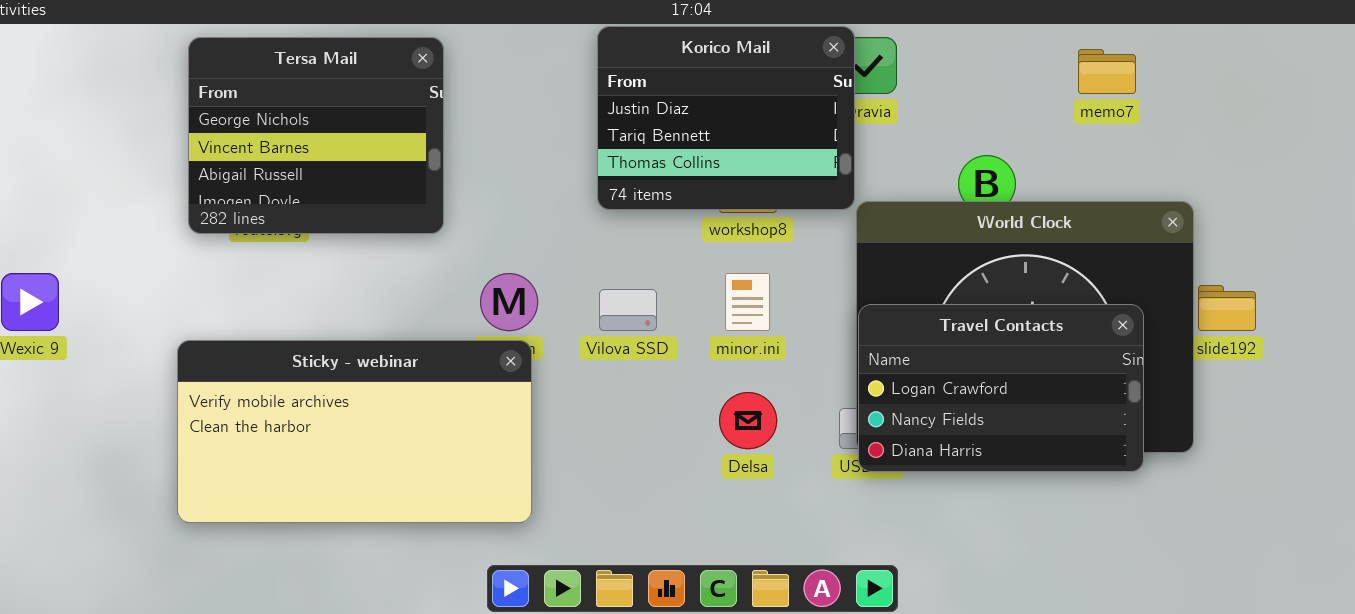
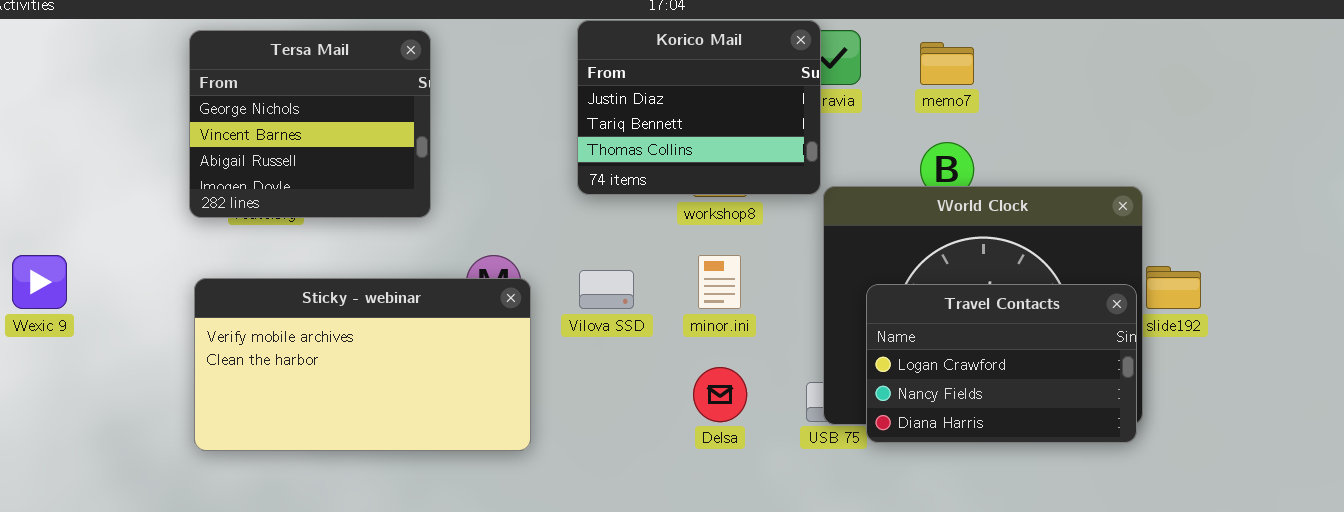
memo7: [1078,49,1136,94] -> [920,42,974,85], moved
Travel Contacts: [858,304,1144,472] -> [866,284,1137,443], moved
Sticky - webinar: [177,340,532,523] -> [194,278,531,451], moved

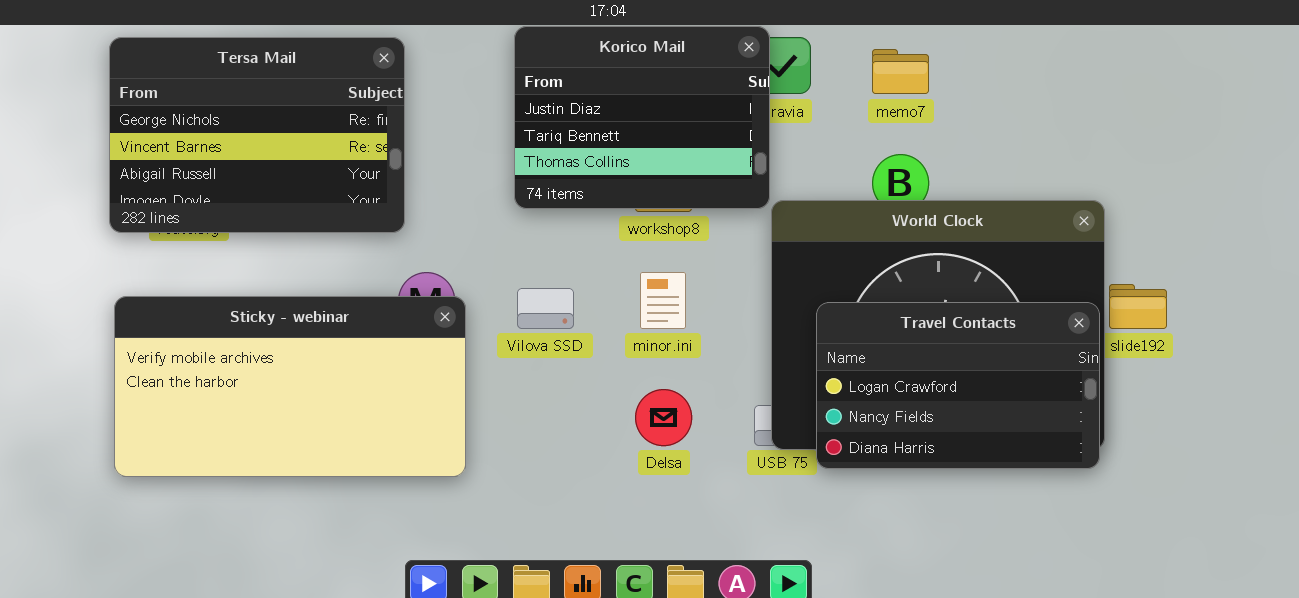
Tersa Mail: [189,30,431,218] -> [109,37,405,233], resized

